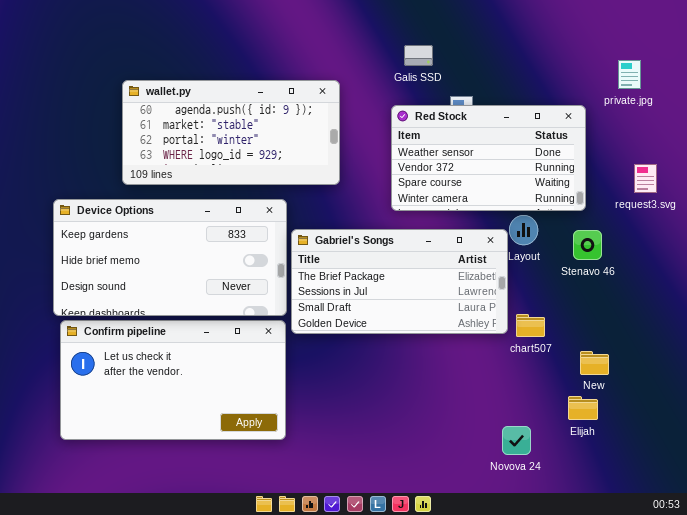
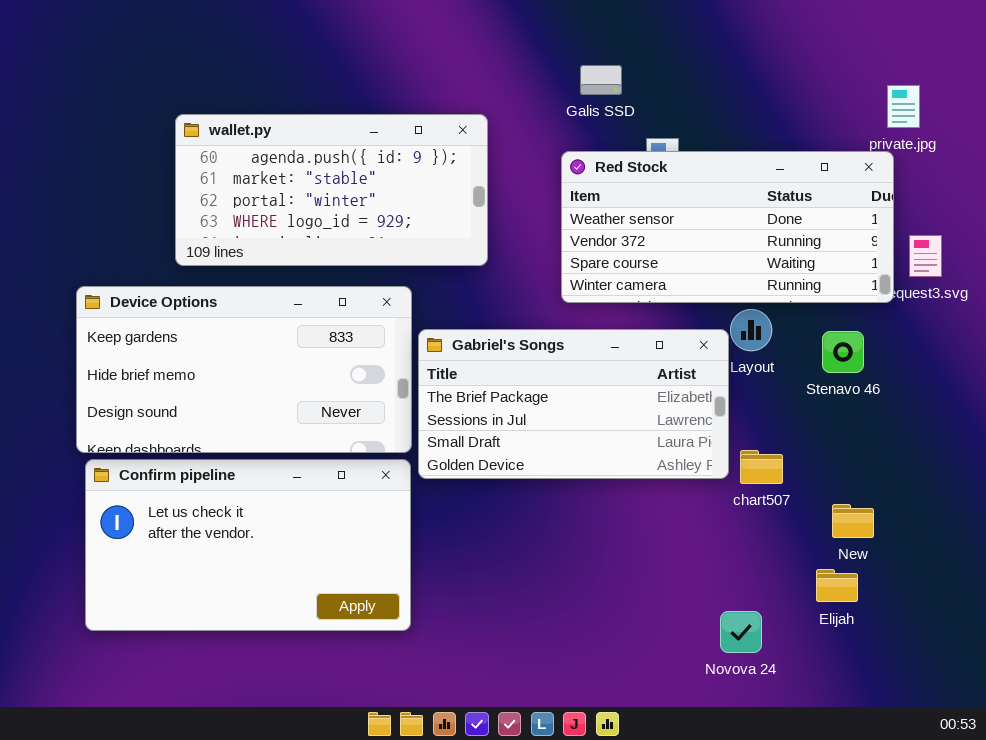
Red Stock: [391,105,586,211] -> [561,151,894,303], resized

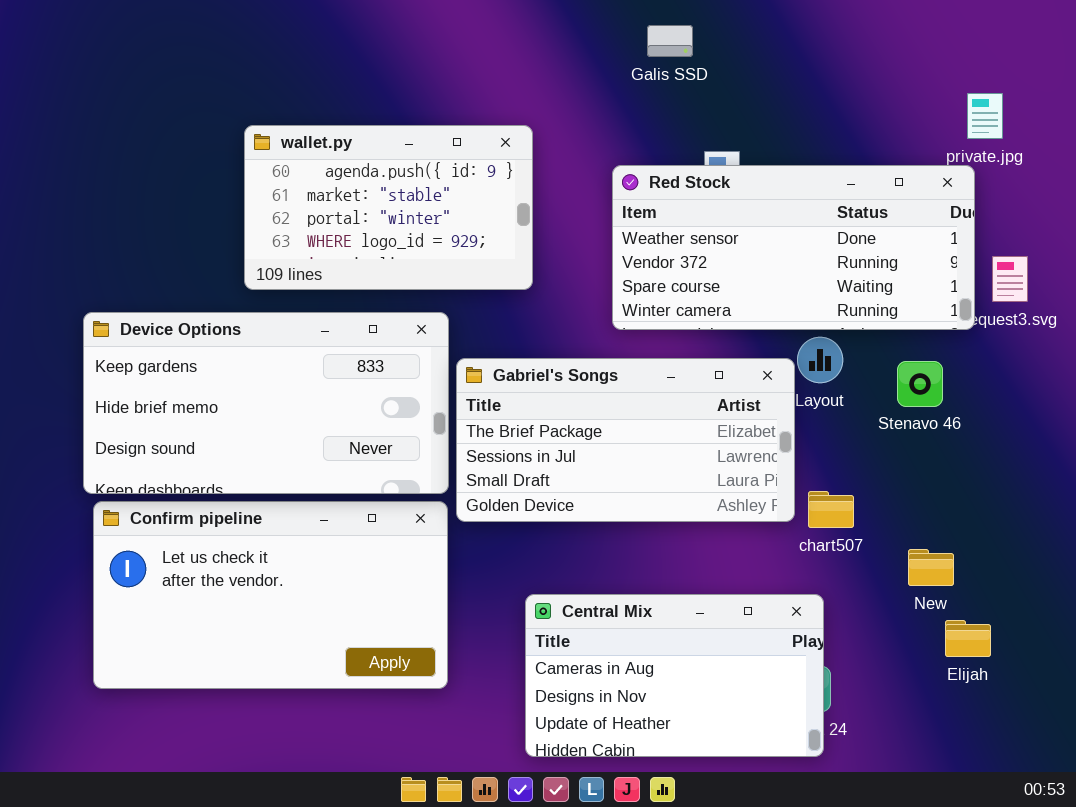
Galis SSD: [580,65,622,95] -> [647,25,693,57], moved
wallet.py: [175,114,488,266] -> [244,125,533,290], resized
Central Mix: none -> [525,594,824,757], opened
Elijah: [816,569,858,602] -> [945,620,991,657], moved

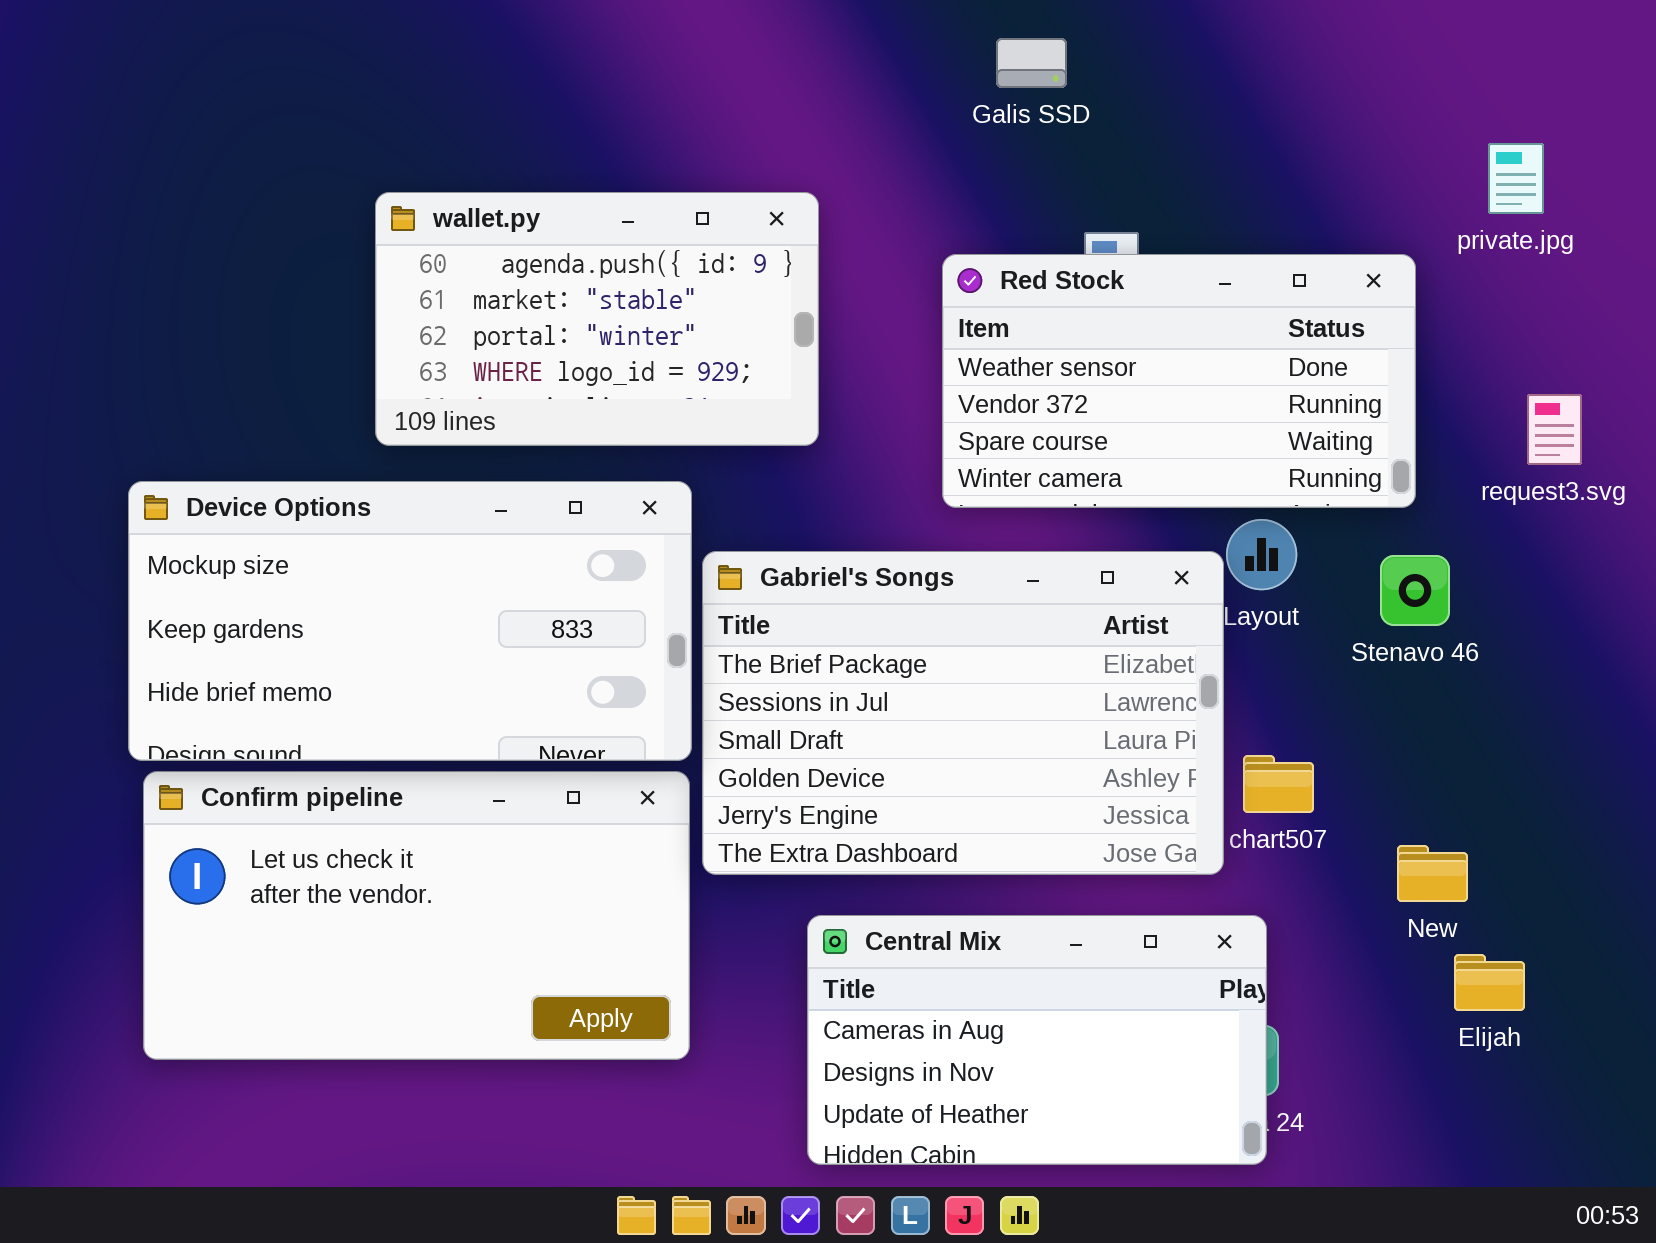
Red Stock: [612,165,975,330] -> [942,254,1416,508], resized
Device Options: [83,312,449,494] -> [128,481,692,761], scrolled up 1 row
Gabriel's Songs: [456,358,795,522] -> [702,551,1224,875], resized

